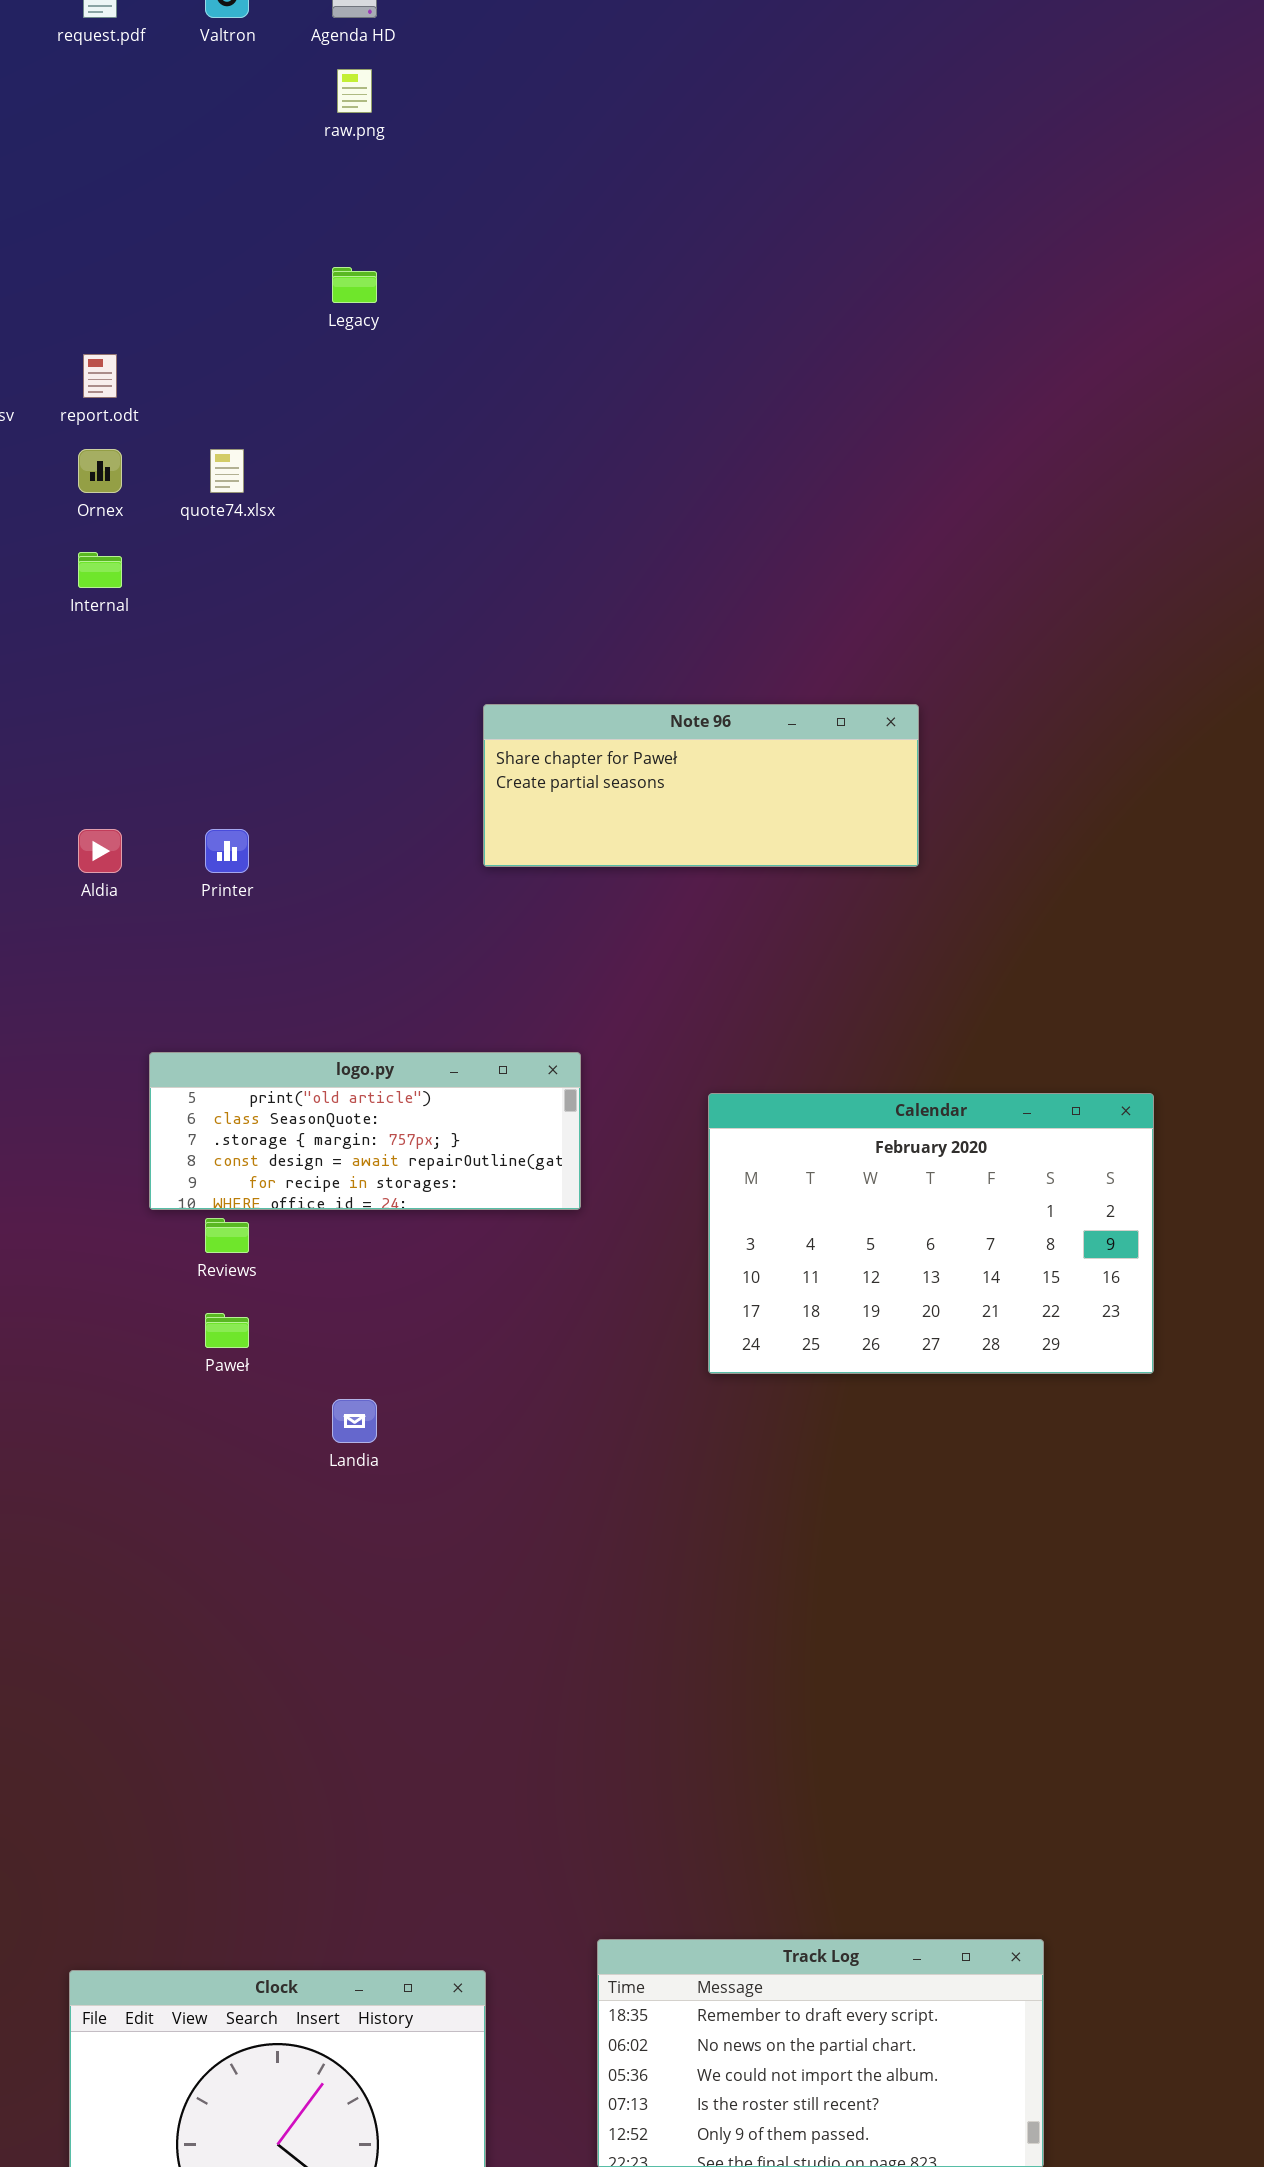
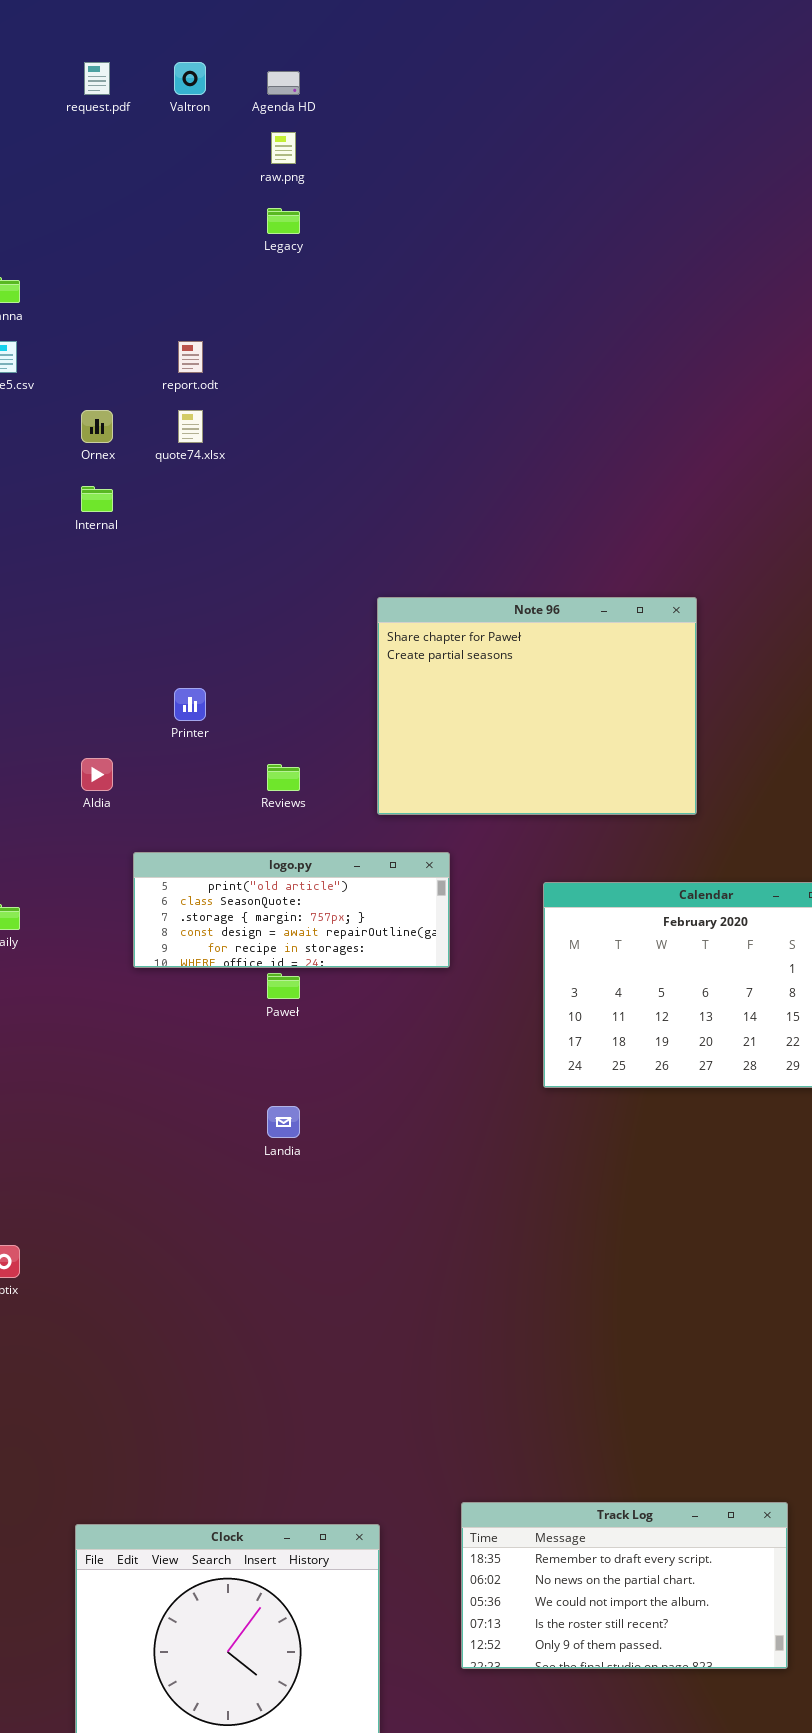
Legacy: [332,267,377,303] -> [267,208,300,234], moved
report.odt: [83,354,117,398] -> [178,341,203,373], moved
Note 96: [483,704,919,867] -> [377,597,697,815], resized
Aldia: [78,829,122,873] -> [81,758,113,791], moved
Reviews: [205,1218,249,1253] -> [267,764,300,791], moved
Paweł: [205,1313,249,1348] -> [267,973,300,999], moved

